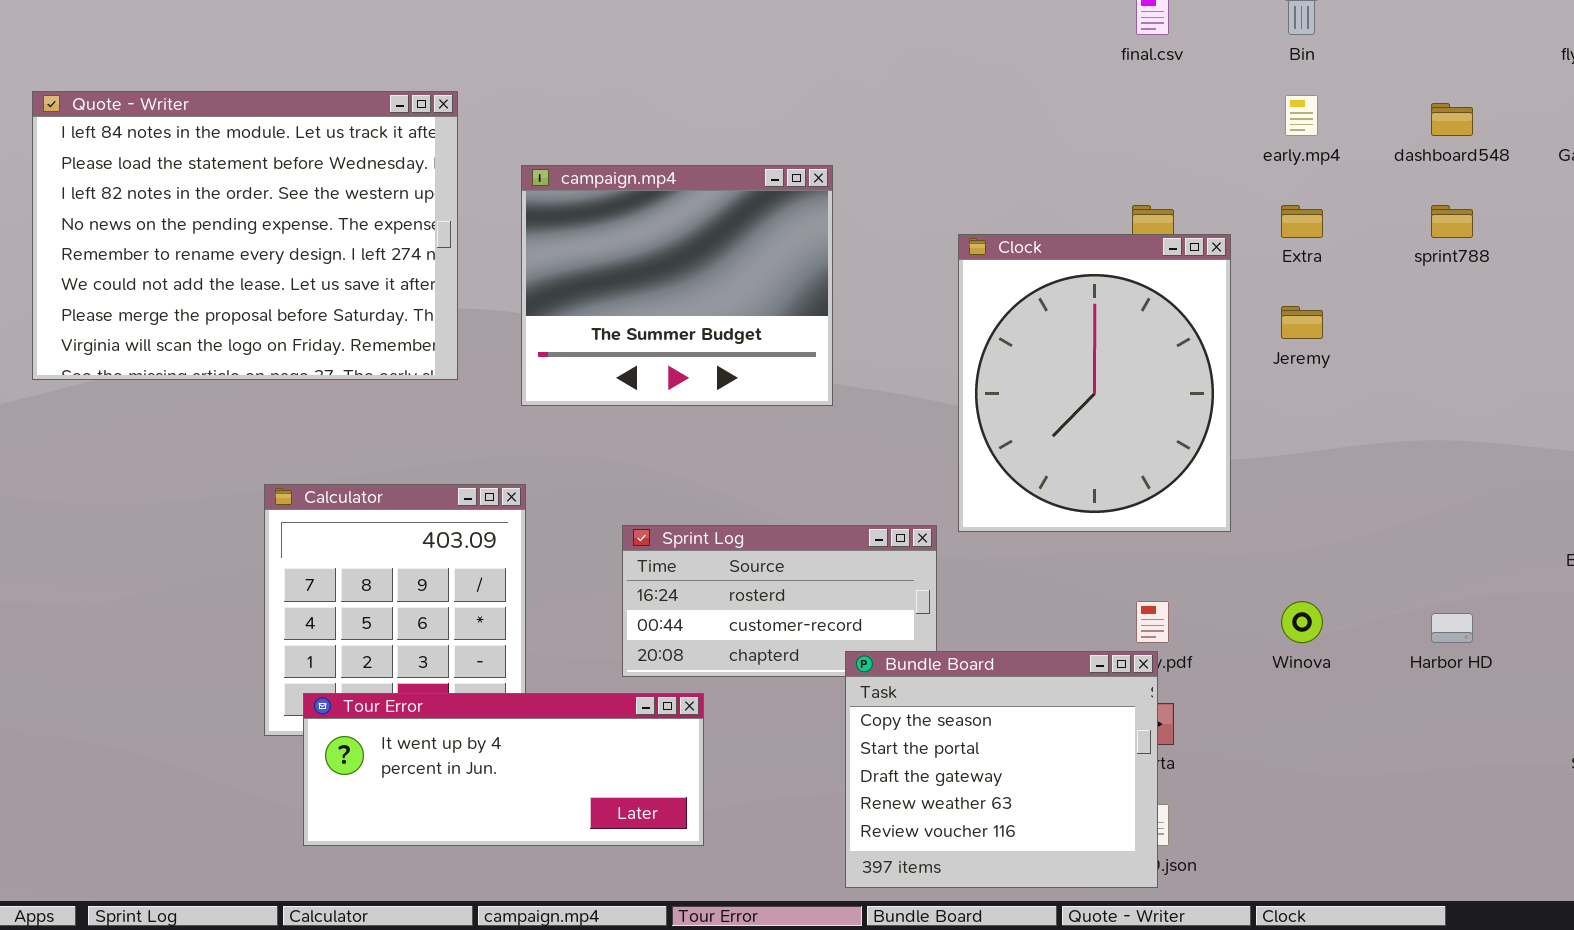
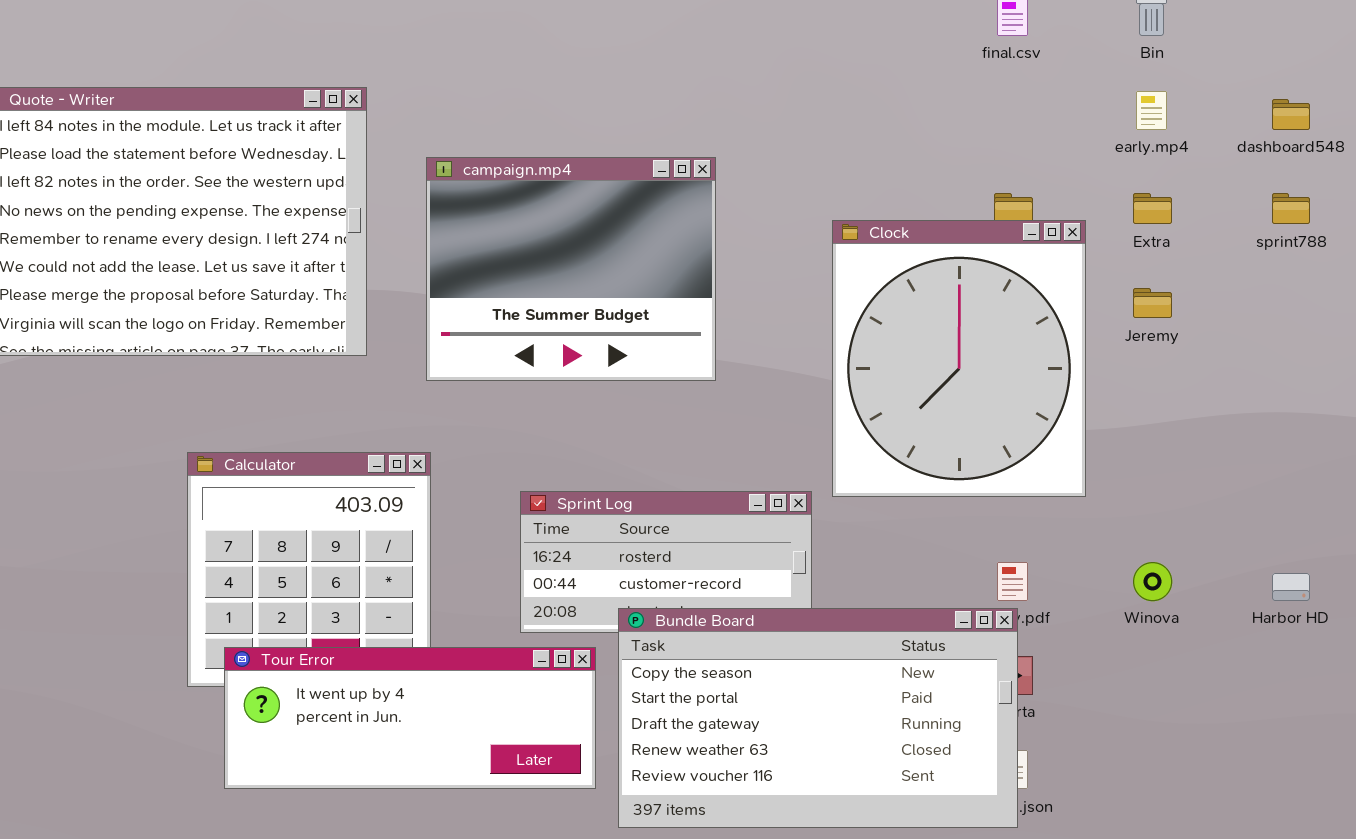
Bundle Board: [845,651,1158,888] -> [618,608,1018,828], resized

